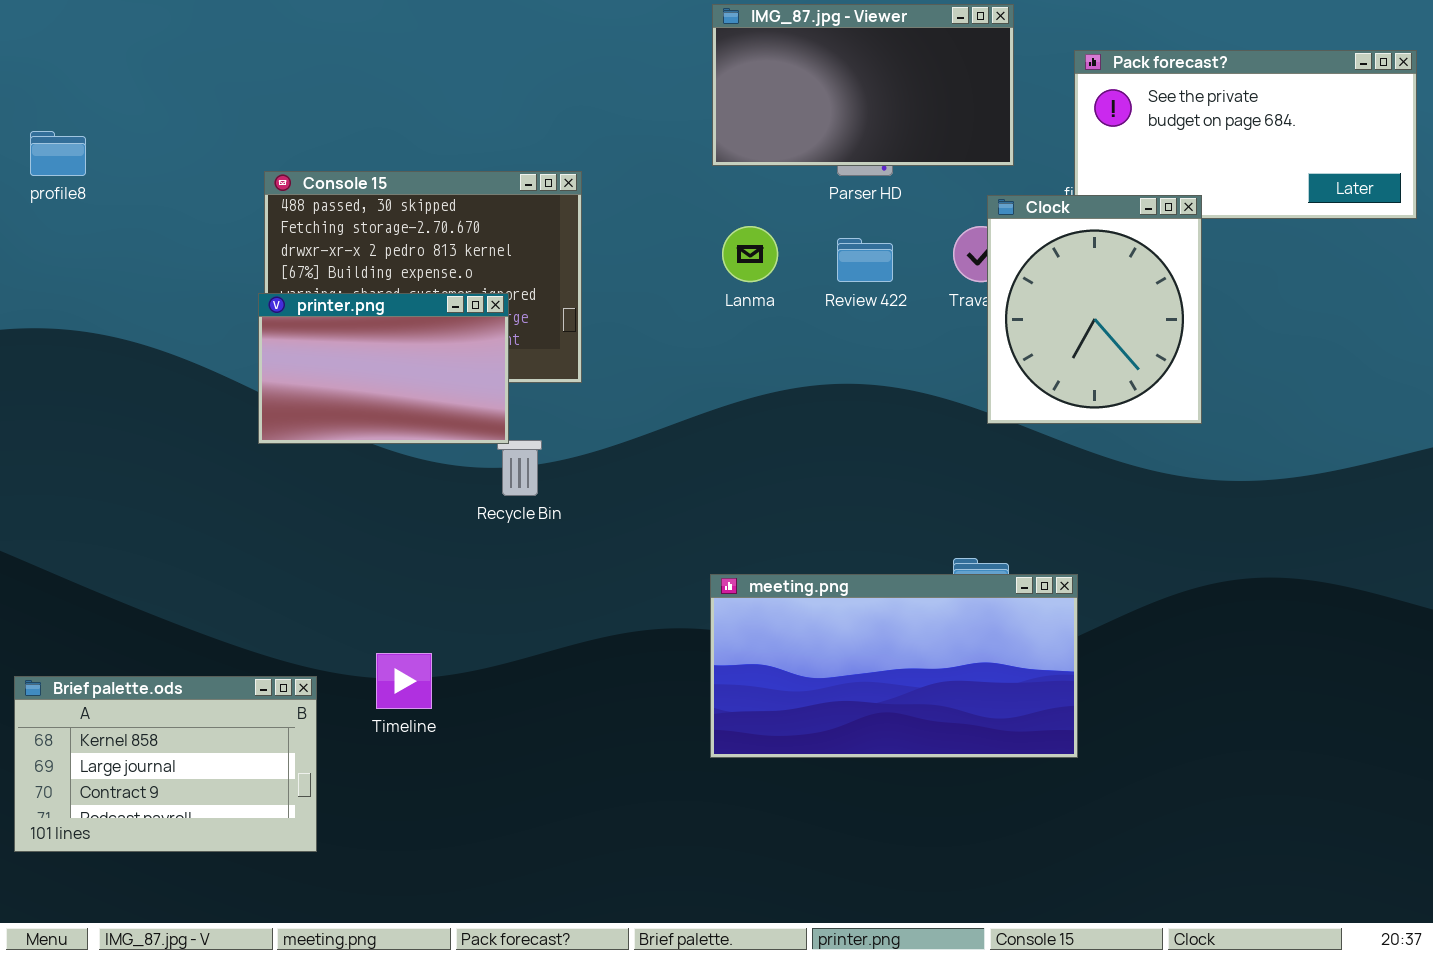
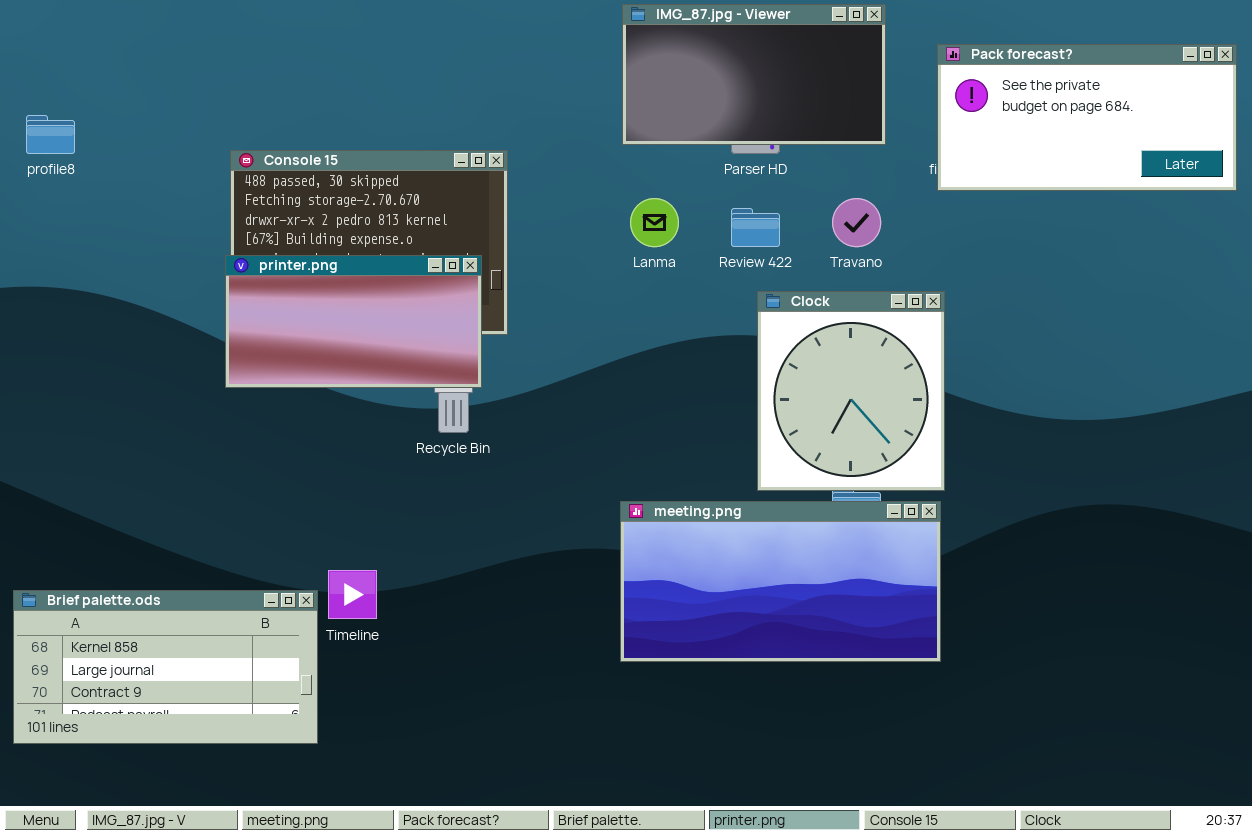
Clock: [987,195,1202,424] -> [757,291,945,491], moved
printer.png: [258,293,509,444] -> [225,255,482,388], resized
Brief palette.ods: [14,676,317,852] -> [13,590,318,744], resized

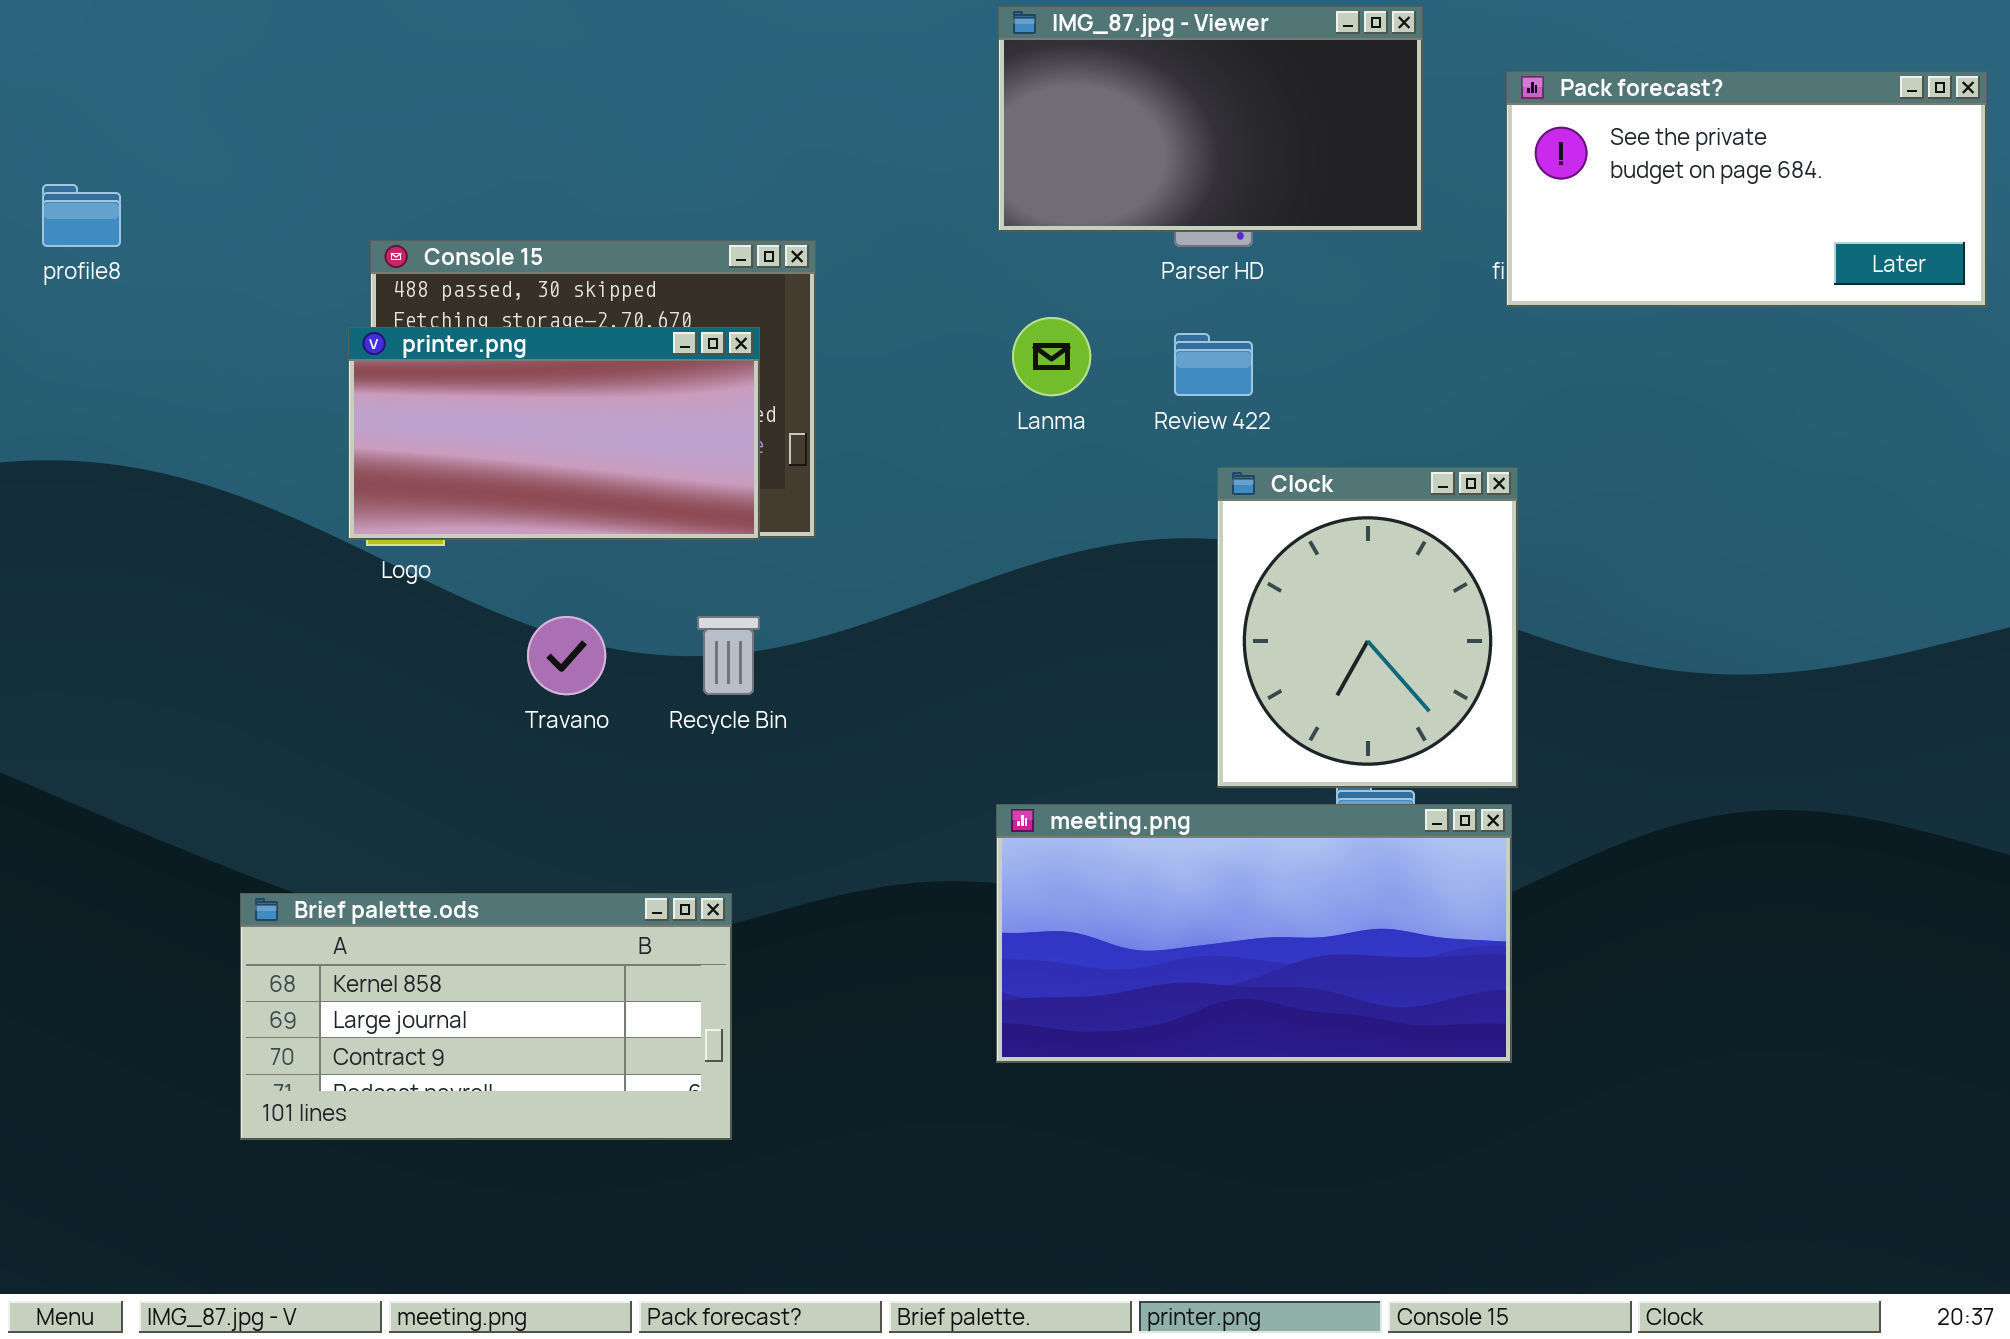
Travano: [832,198,881,247] -> [527,616,606,695], moved
printer.png: [225,255,482,388] -> [348,327,760,540], moved
Brief palette.ods: [13,590,318,744] -> [240,893,732,1140], moved

